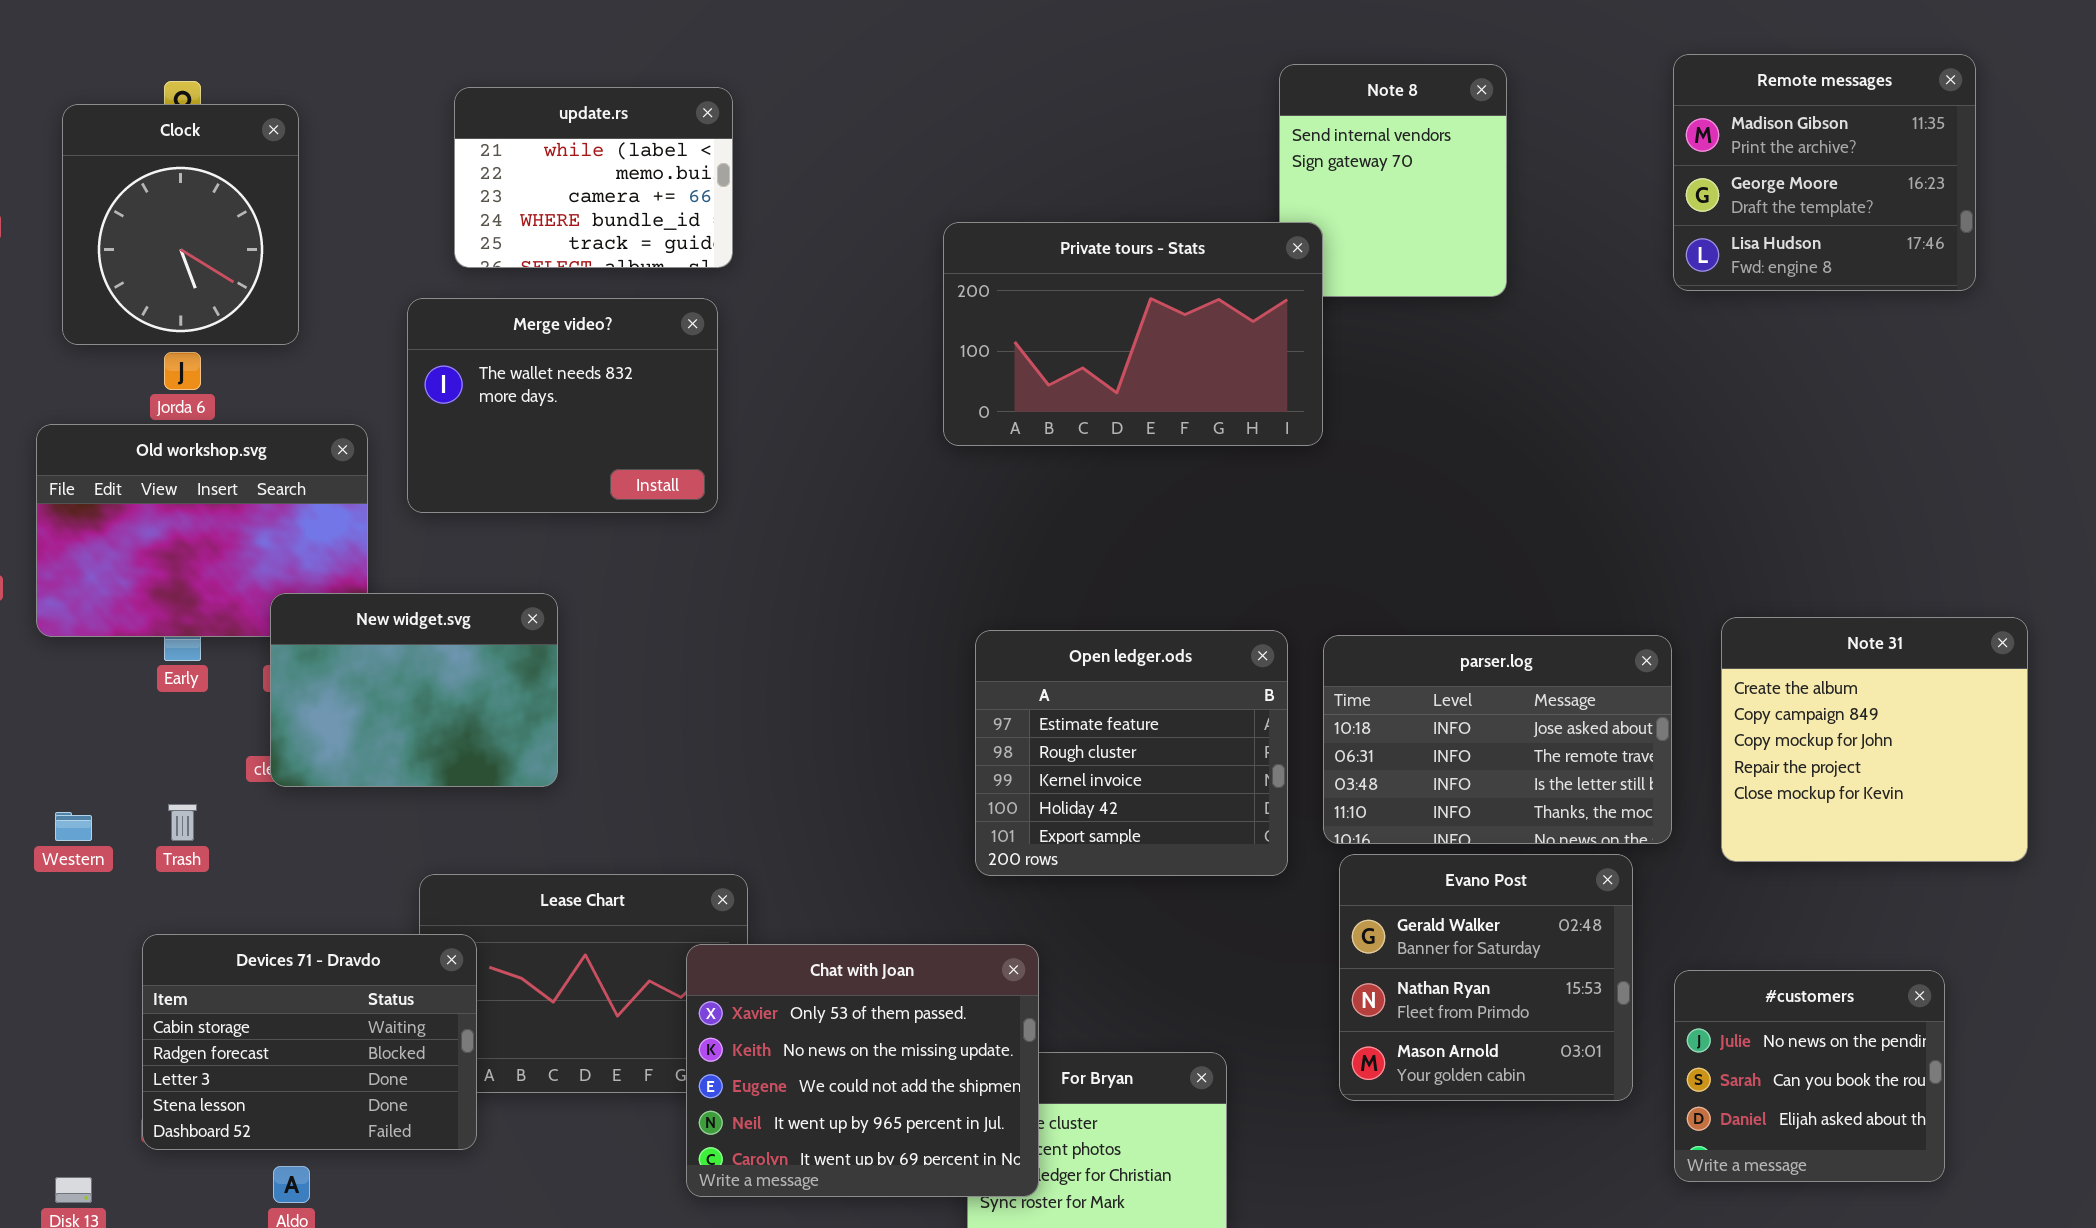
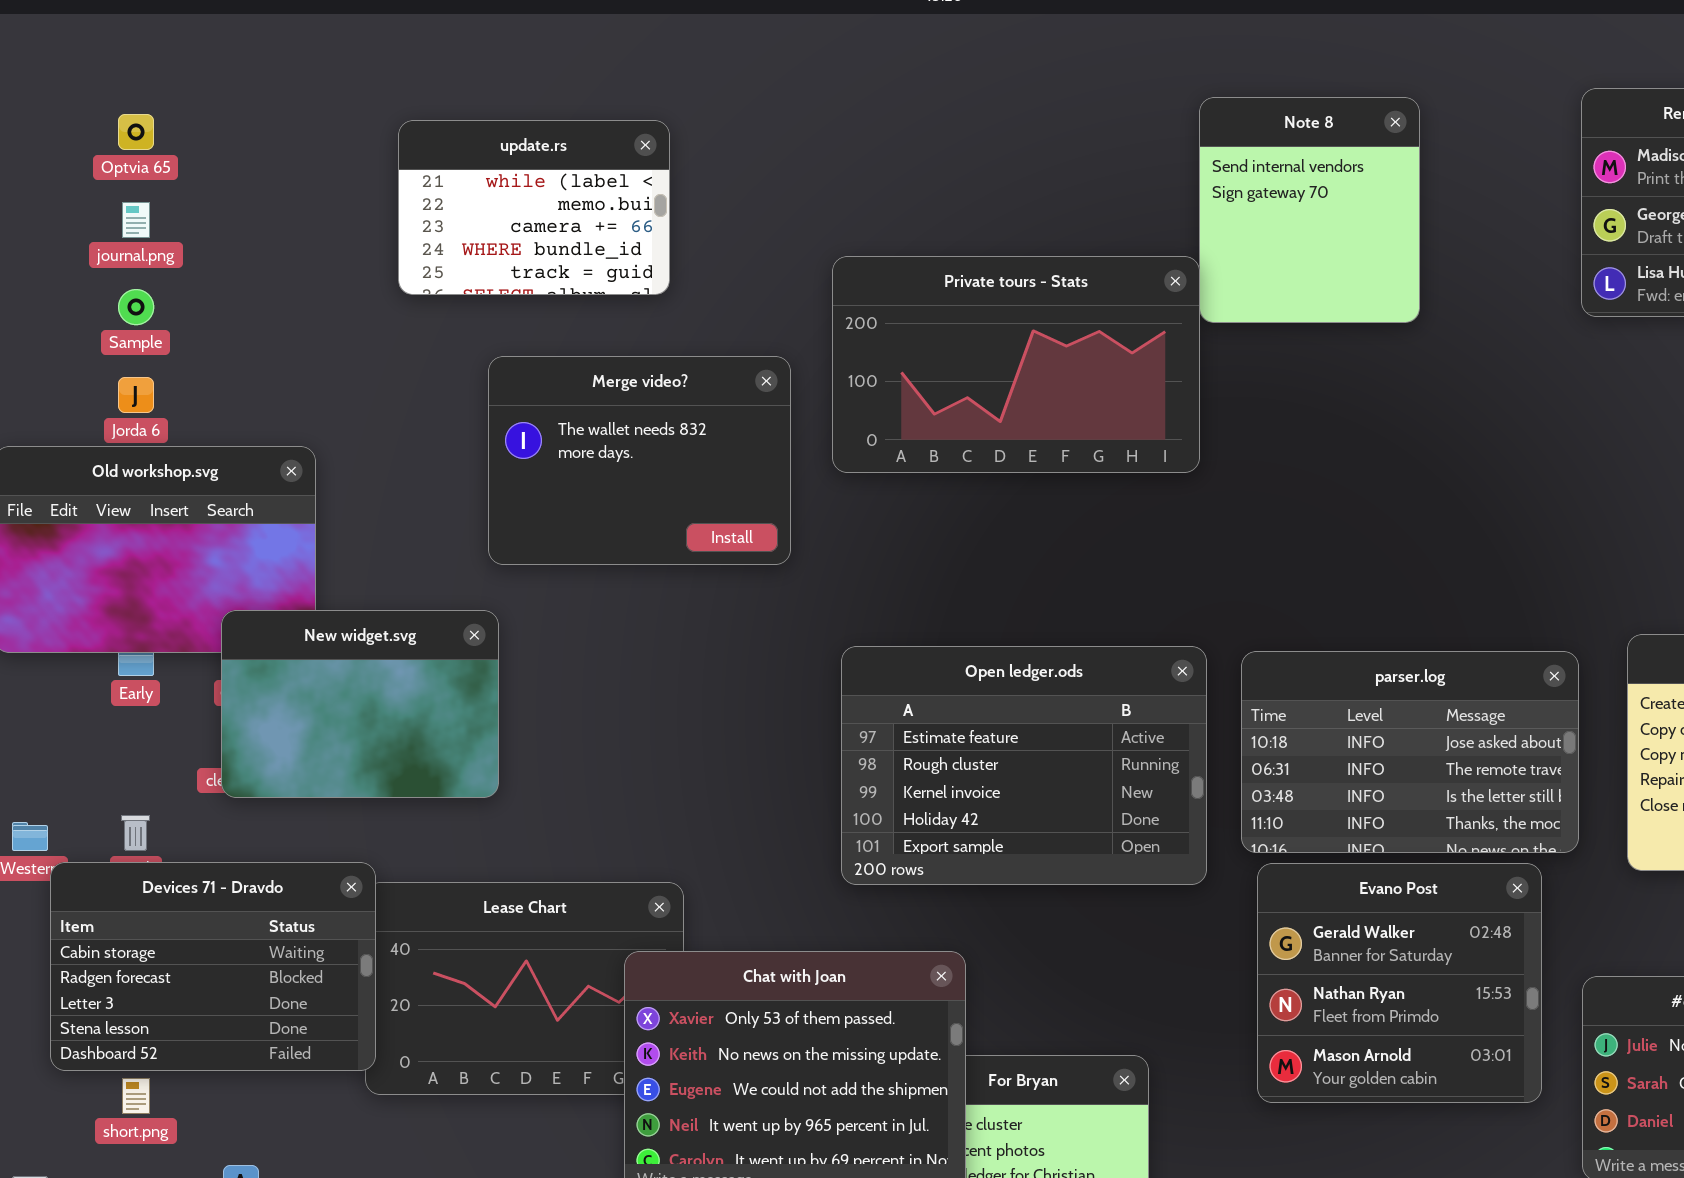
Clock: [62,104,299,345] -> none, closed
Private tours - Stats: [943,222,1323,446] -> [832,256,1200,473], moved
Merge video?: [407,298,718,513] -> [488,356,791,565], moved
Open ledger.ods: [975,630,1288,876] -> [841,646,1207,885], resized
Devices 71 - Dravdo: [142,934,477,1150] -> [50,862,376,1071], moved

